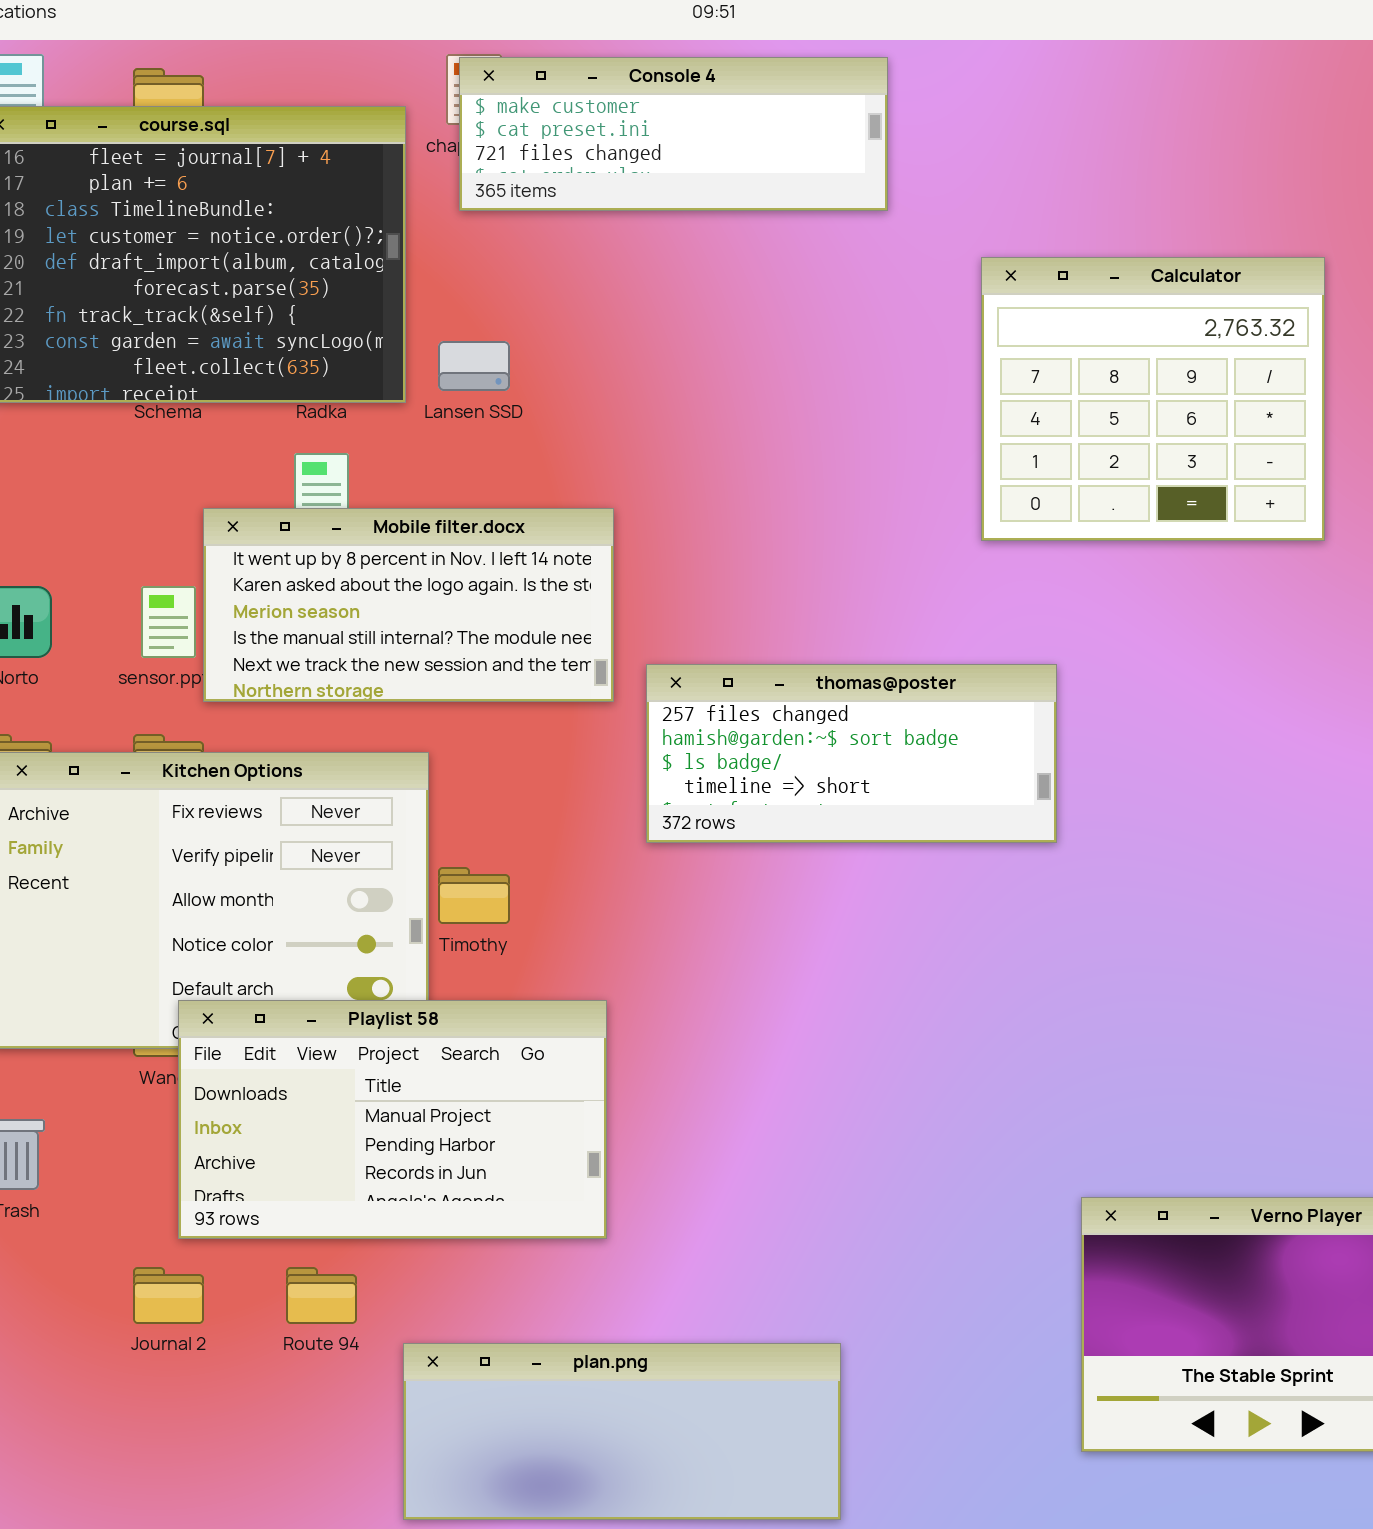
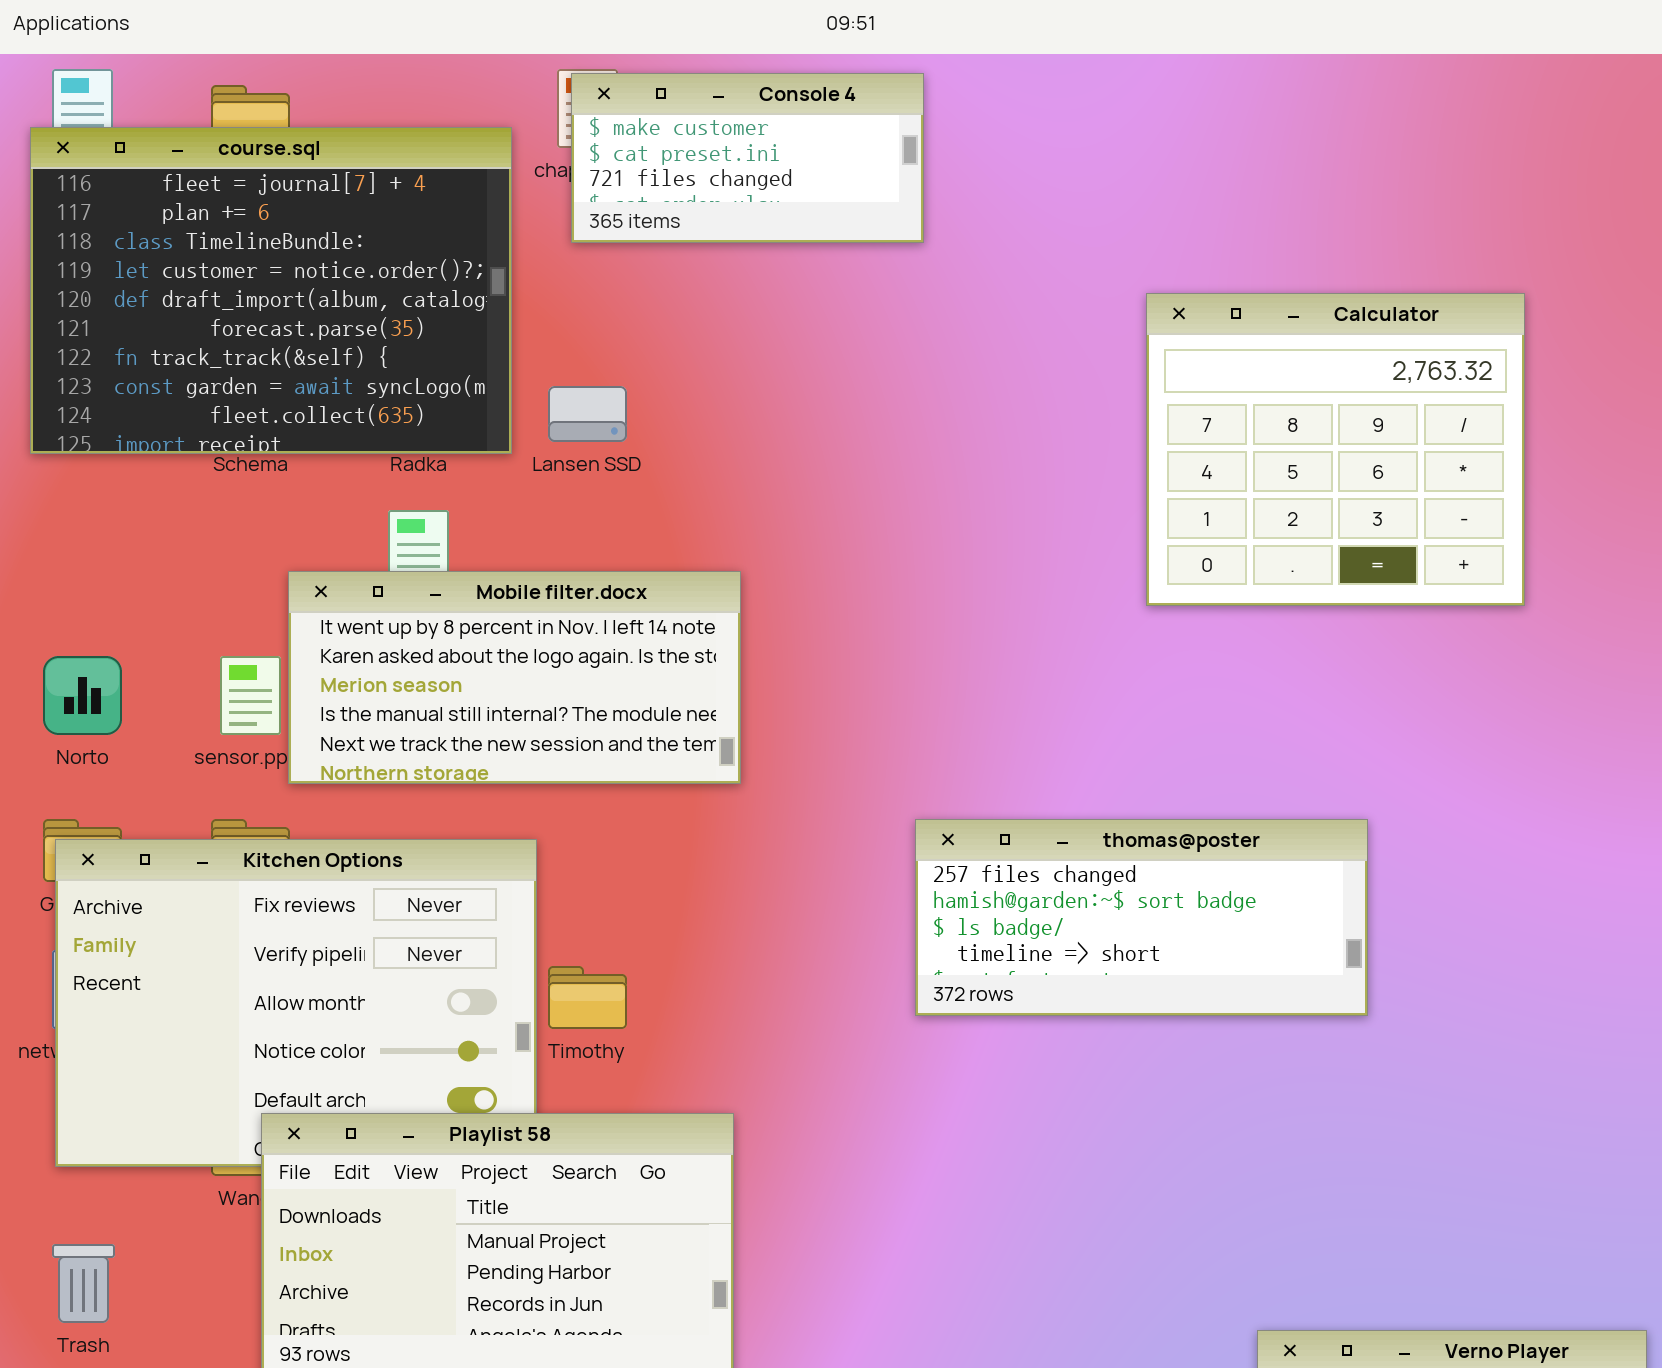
Console 4: [459,57,888,211] -> [571,73,924,243], resized
thomas@poster: [646,664,1057,843] -> [915,819,1368,1016], moved

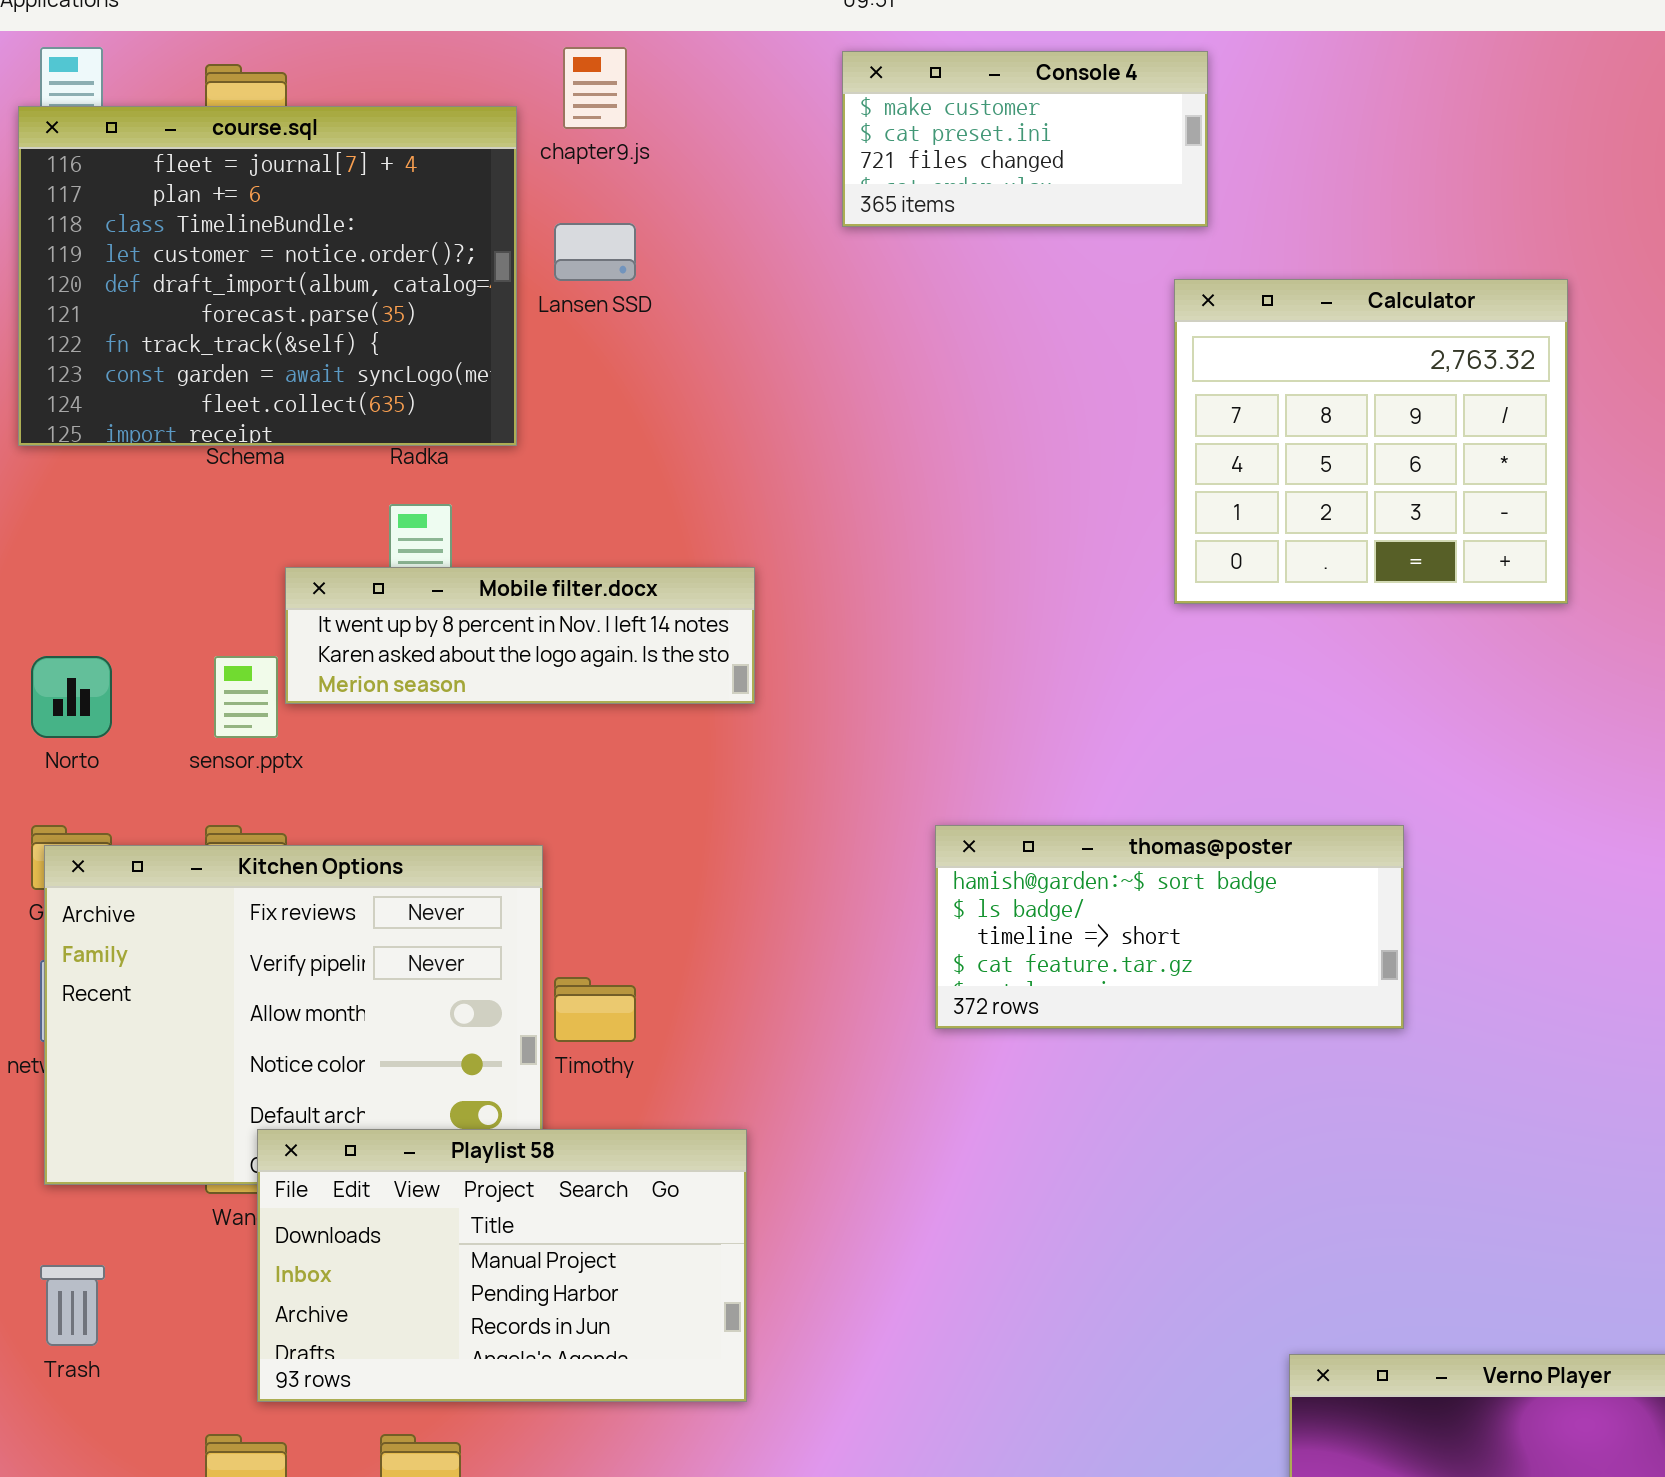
Console 4: [571,73,924,243] -> [842,51,1208,227], moved
Lansen SSD: [548,386,627,442] -> [554,223,636,281], moved
Mobile filter.docx: [288,571,741,784] -> [285,567,755,704], resized
thomas@poster: [915,819,1368,1016] -> [935,825,1404,1029], scrolled down 1 row

